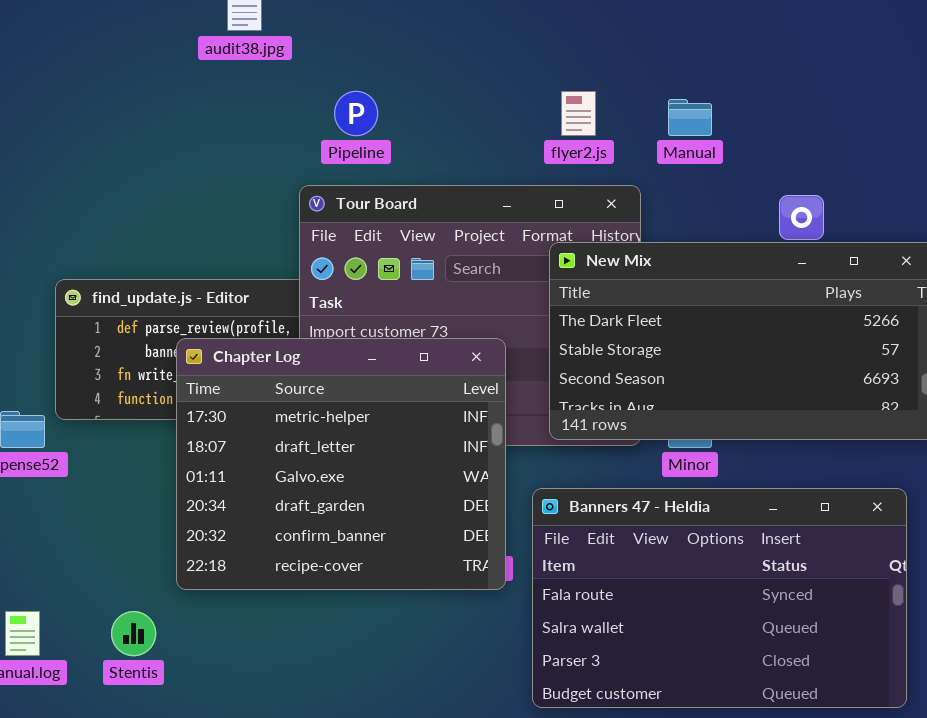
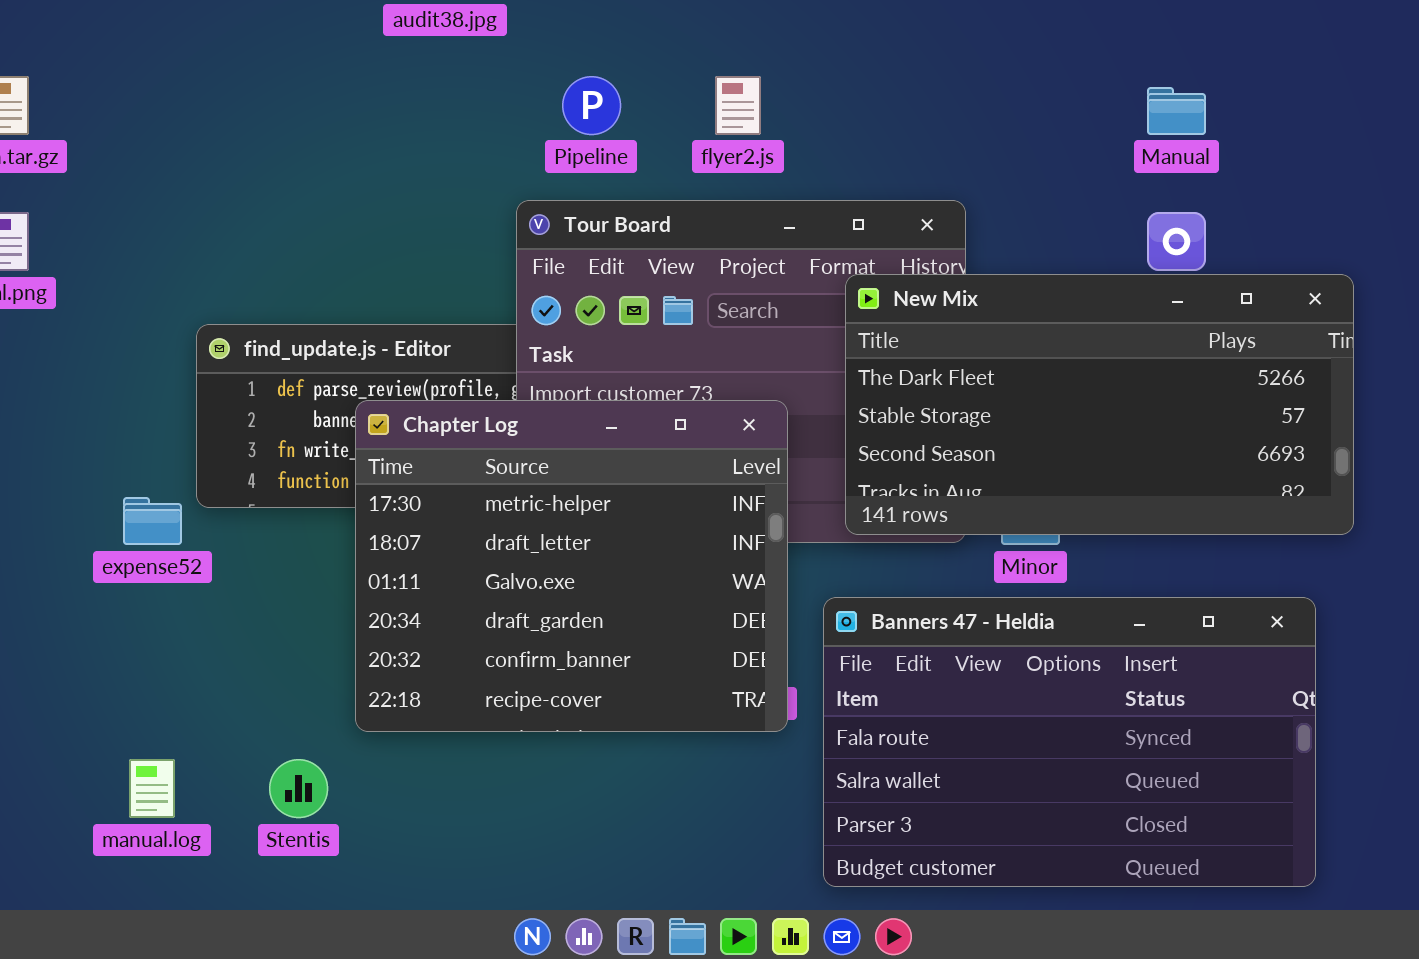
flyer2.js: [561,91,596,136] -> [715,76,761,135], moved
Manual: [668,99,712,136] -> [1147,87,1206,135], moved

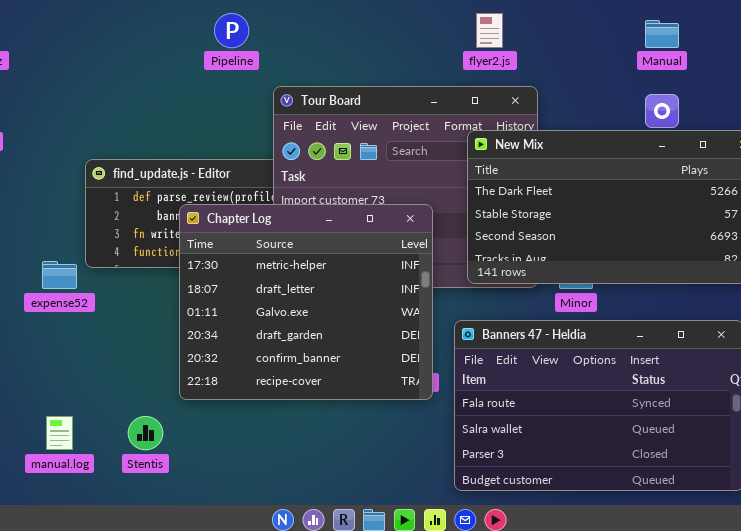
Pipeline: [562,76,621,135] -> [214,13,249,48], moved
flyer2.js: [715,76,761,135] -> [476,13,503,48], moved

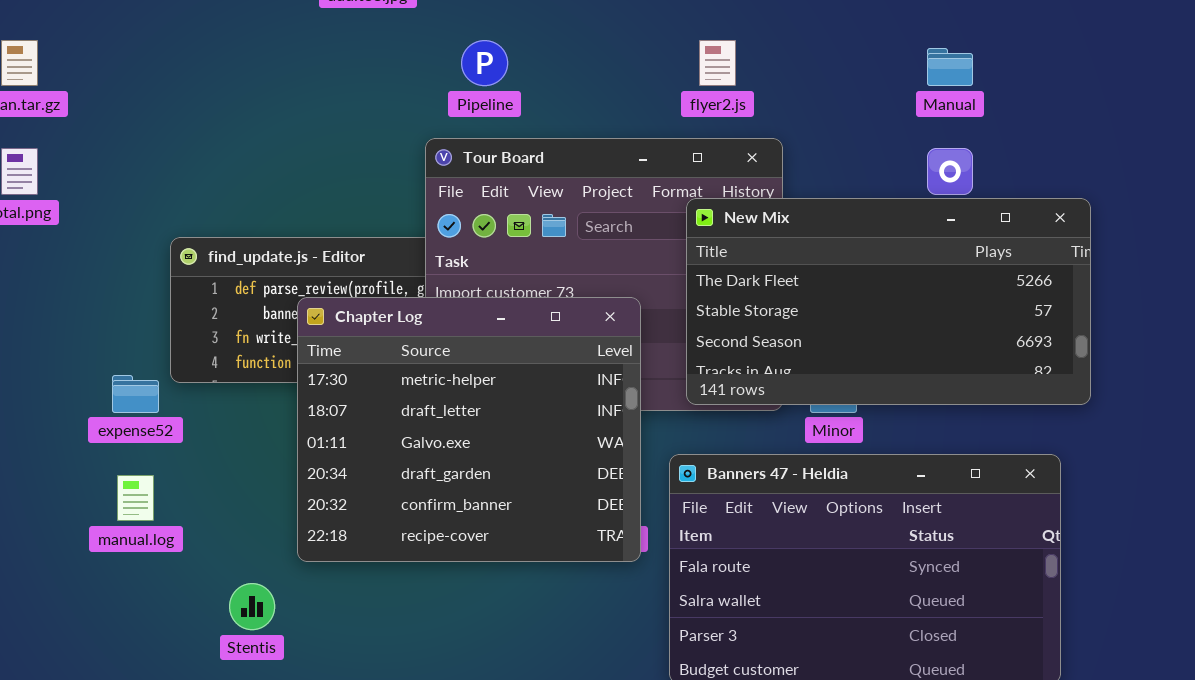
Pipeline: [214,13,249,48] -> [461,40,508,86], moved
manual.log: [46,416,73,450] -> [117,475,154,521], moved

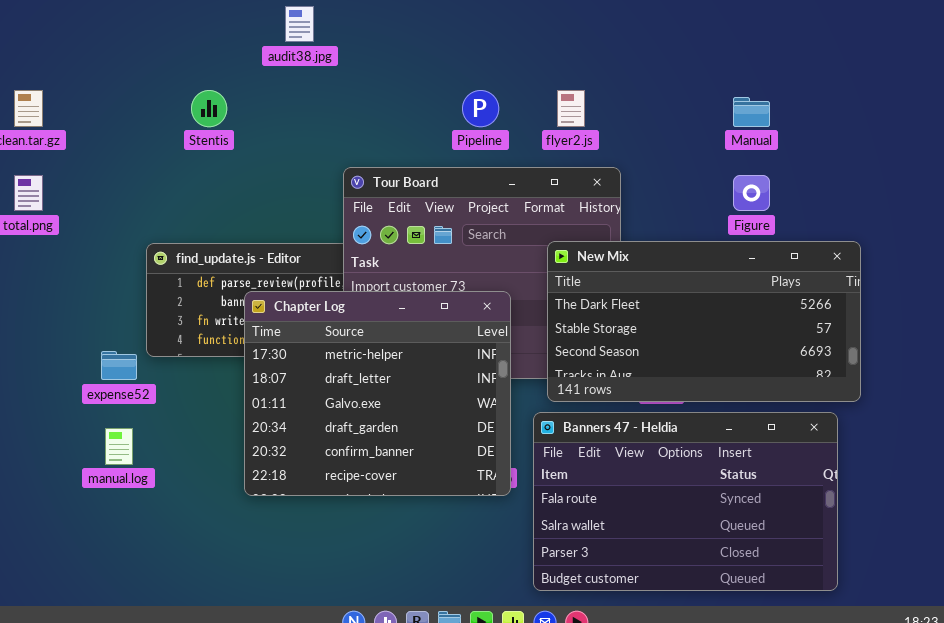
Pipeline: [461,40,508,86] -> [462,90,499,127], moved
New Mix: [686,198,1091,405] -> [547,241,861,402], moved
Stentis: [229,583,275,630] -> [191,90,227,127], moved

